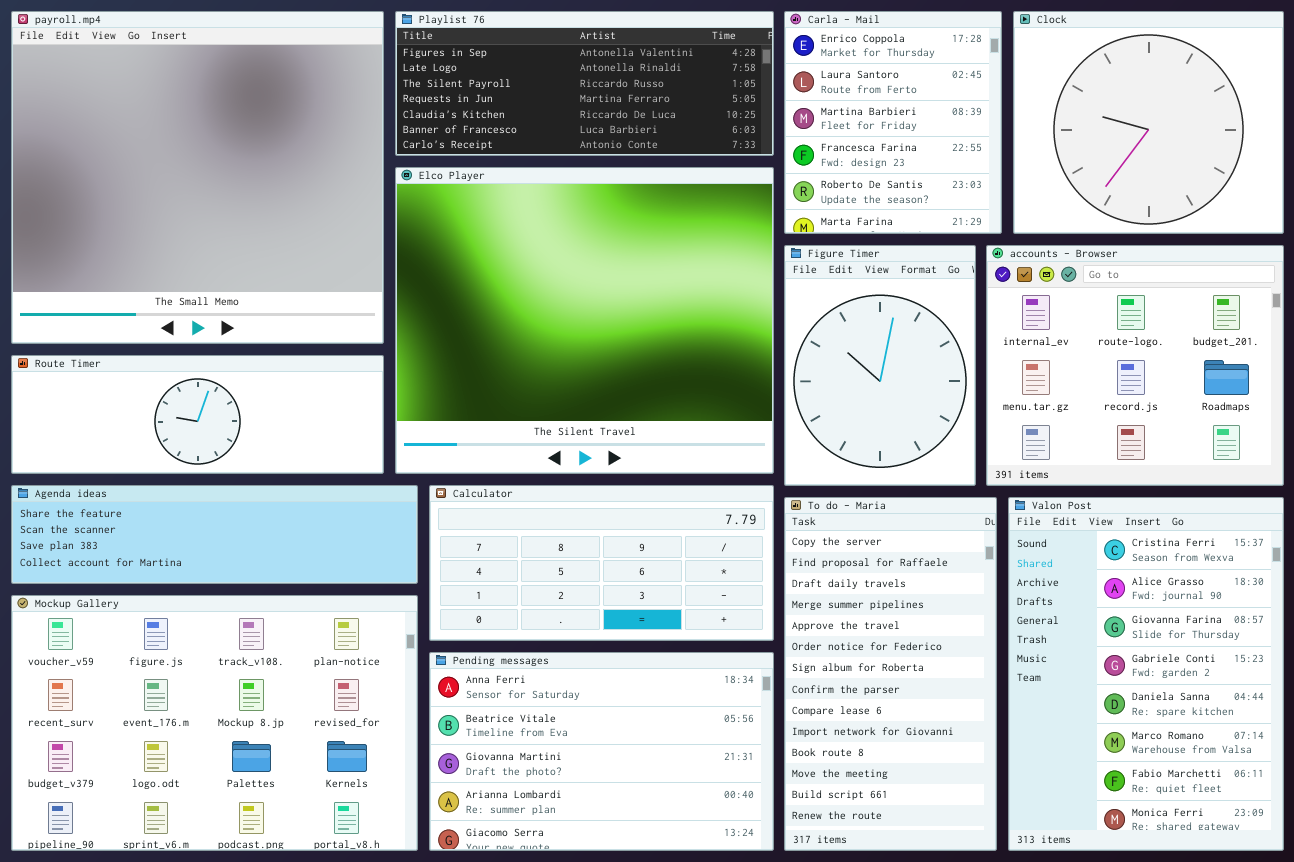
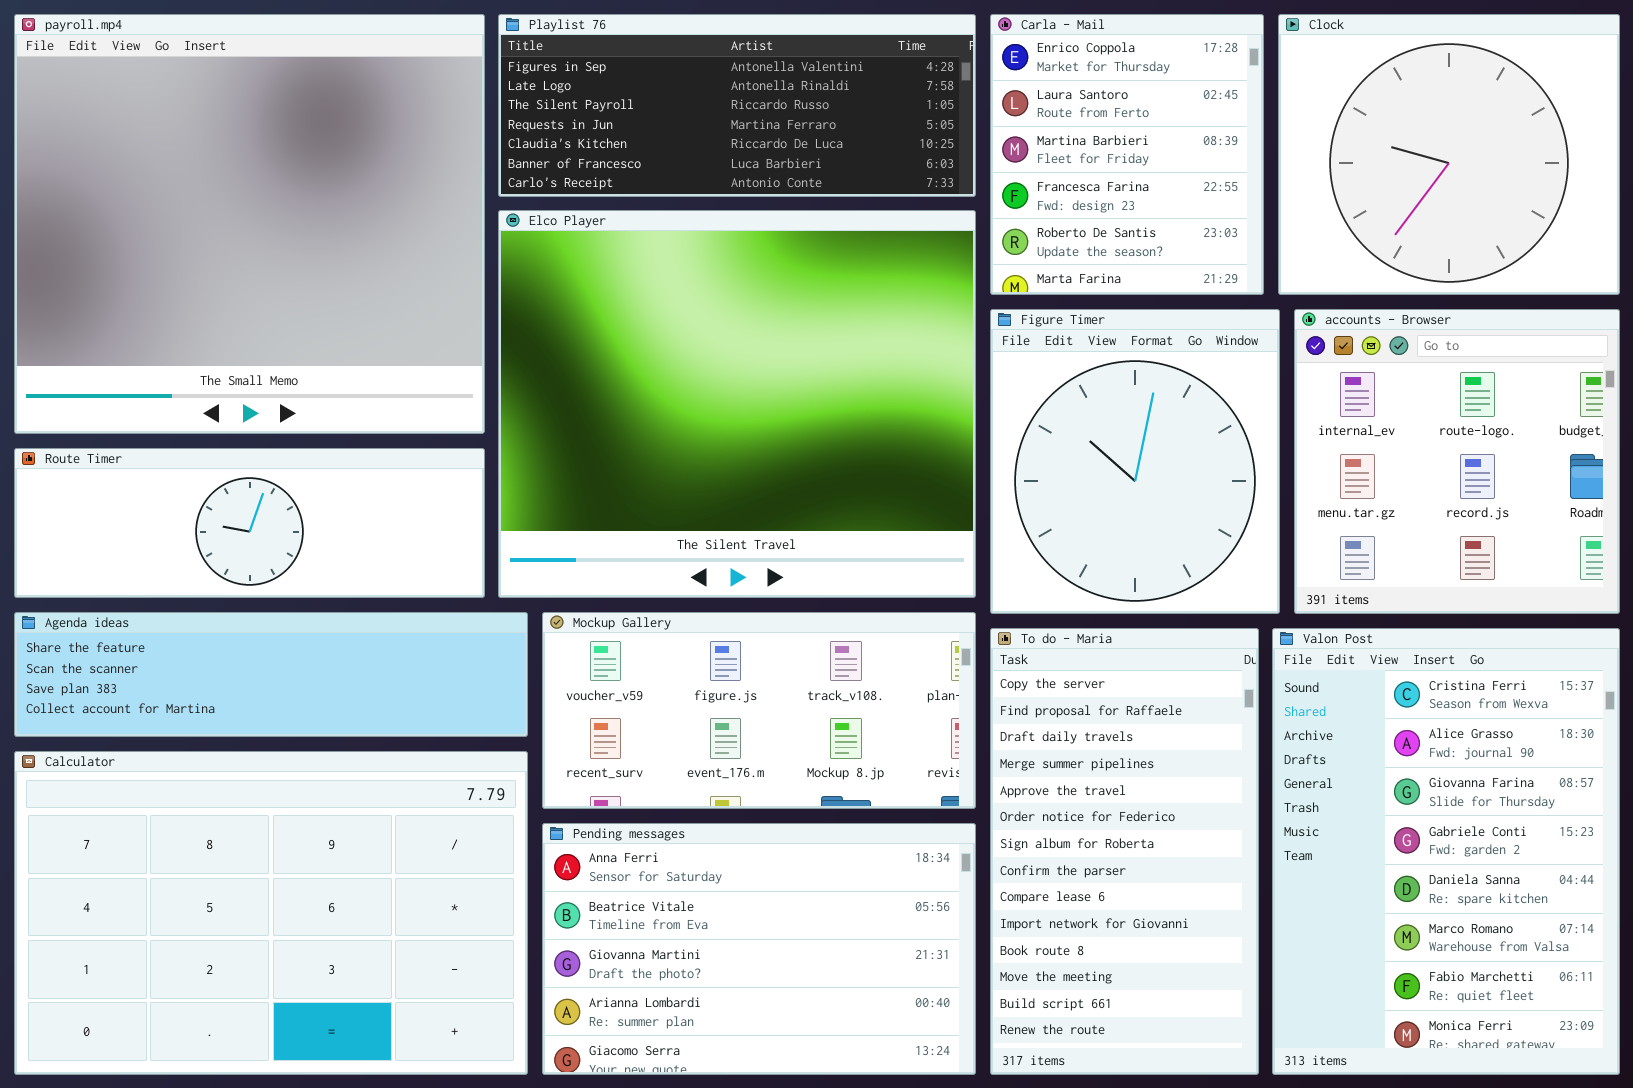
Figure Timer: [784,245,976,486] -> [990,309,1280,614], resized
accounts - Browser: [986,245,1284,486] -> [1294,309,1620,614], resized
Calculator: [429,485,774,641] -> [14,751,528,1075], moved, resized
Mockup Gallery: [11,595,418,851] -> [542,612,976,809], moved, resized

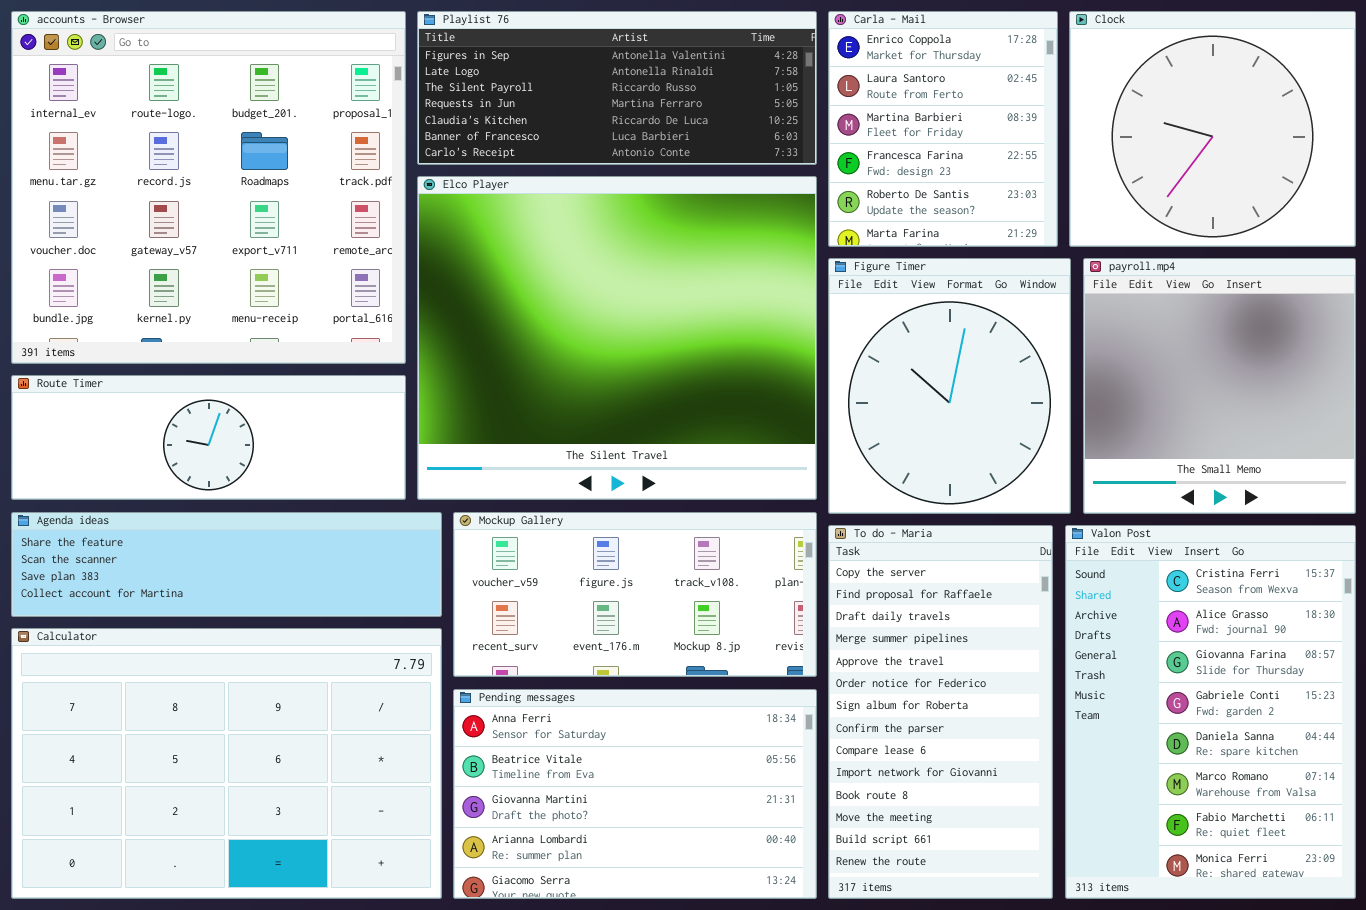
payroll.mp4: [14,14,485,434] -> [1083,258,1356,514], moved, resized
accounts - Browser: [1294,309,1620,614] -> [11,11,406,364], moved, resized

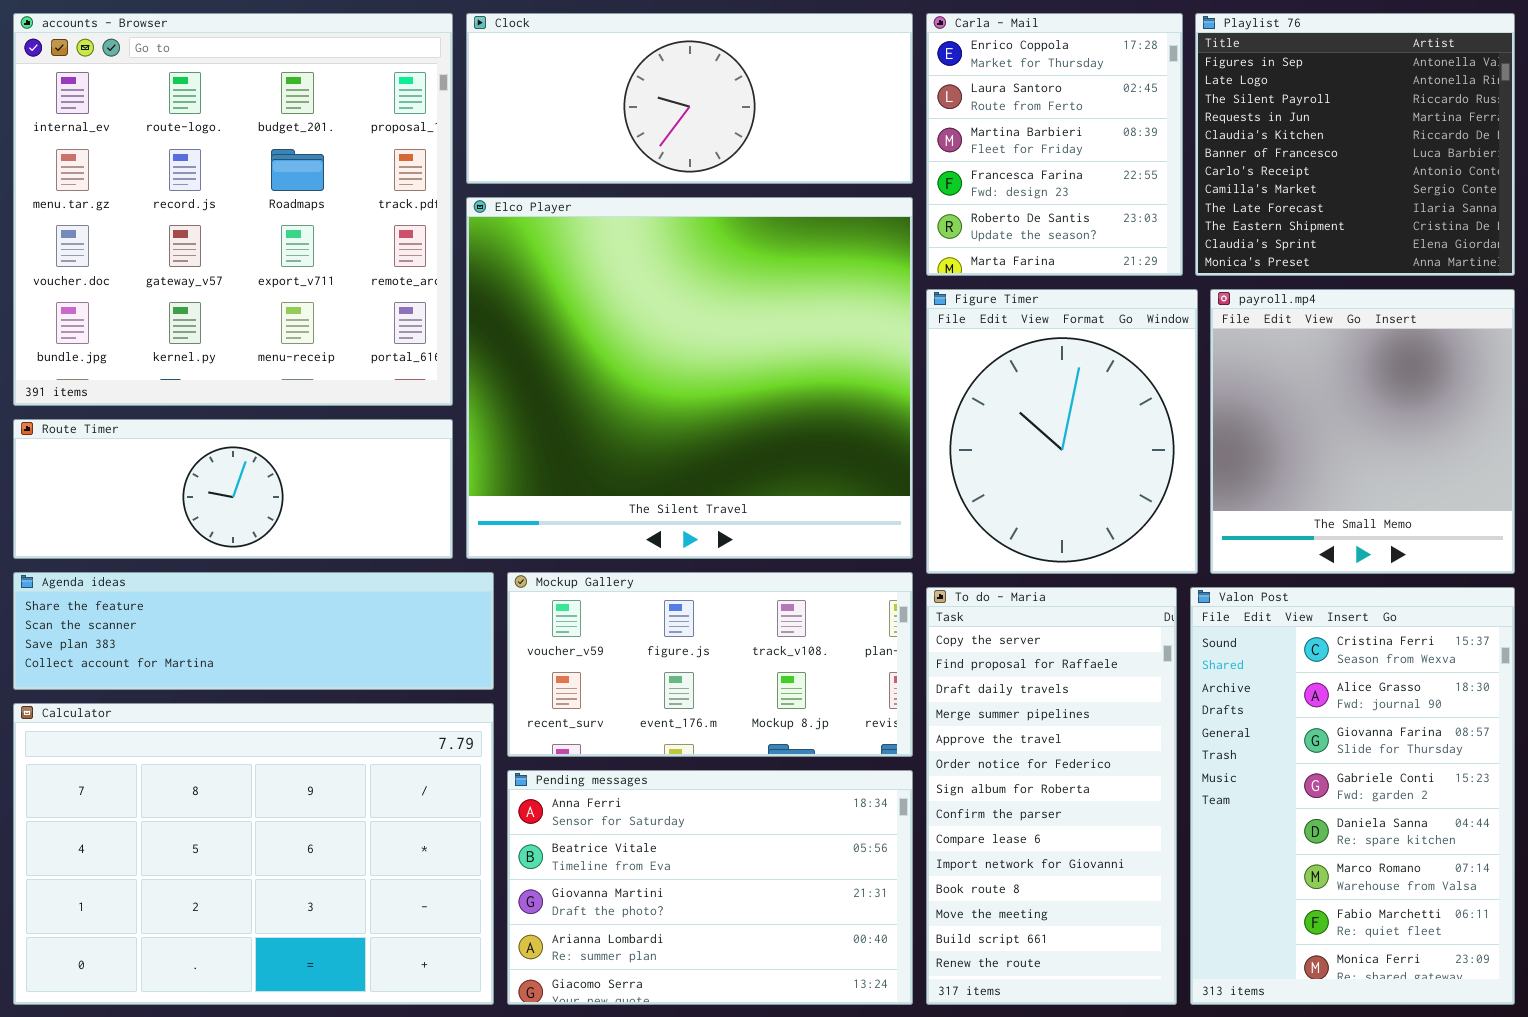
Playlist 76: [417,11,817,165] -> [1195,13,1515,276], moved, resized
Clock: [1069,11,1356,247] -> [466,13,913,184], moved, resized

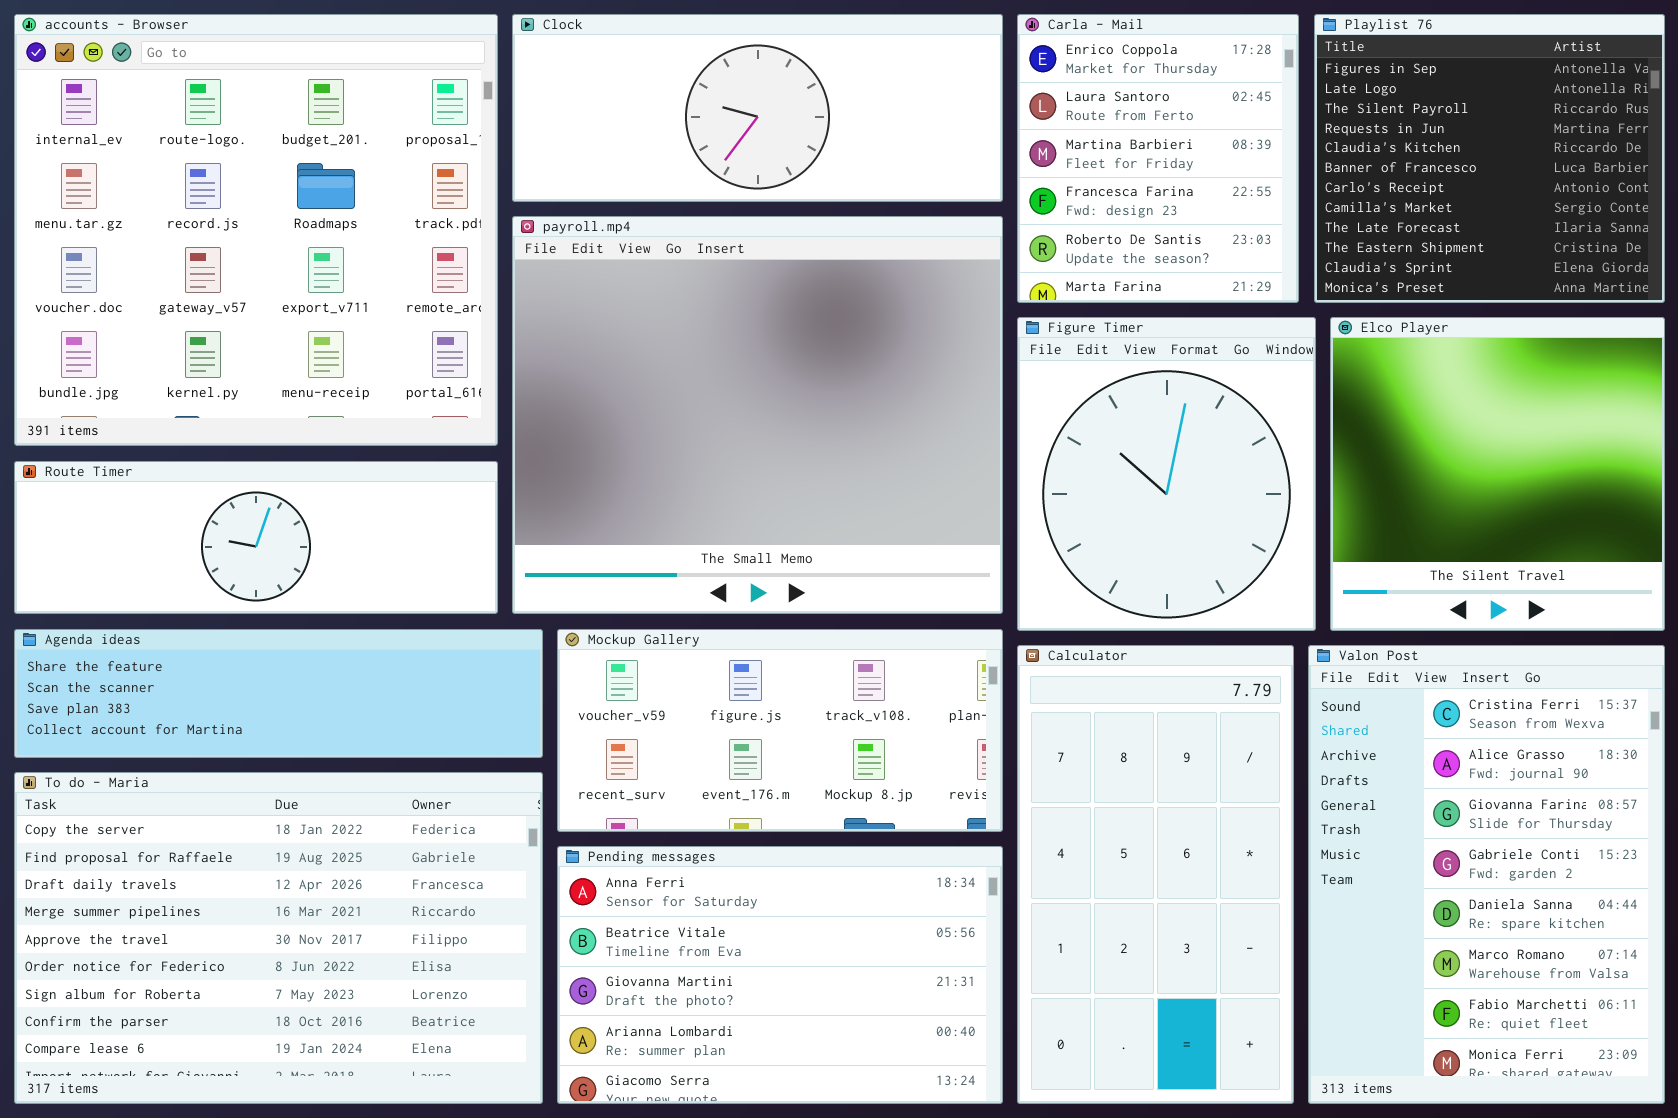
Elco Player: [466,197,913,559] -> [1330,317,1665,631], moved, resized
payroll.mp4: [1210,289,1515,574] -> [512,216,1003,614], moved, resized
To do - Maria: [926,587,1177,1005] -> [14,772,543,1104], moved, resized
Calculator: [13,703,494,1005] -> [1017,645,1294,1104], moved, resized

